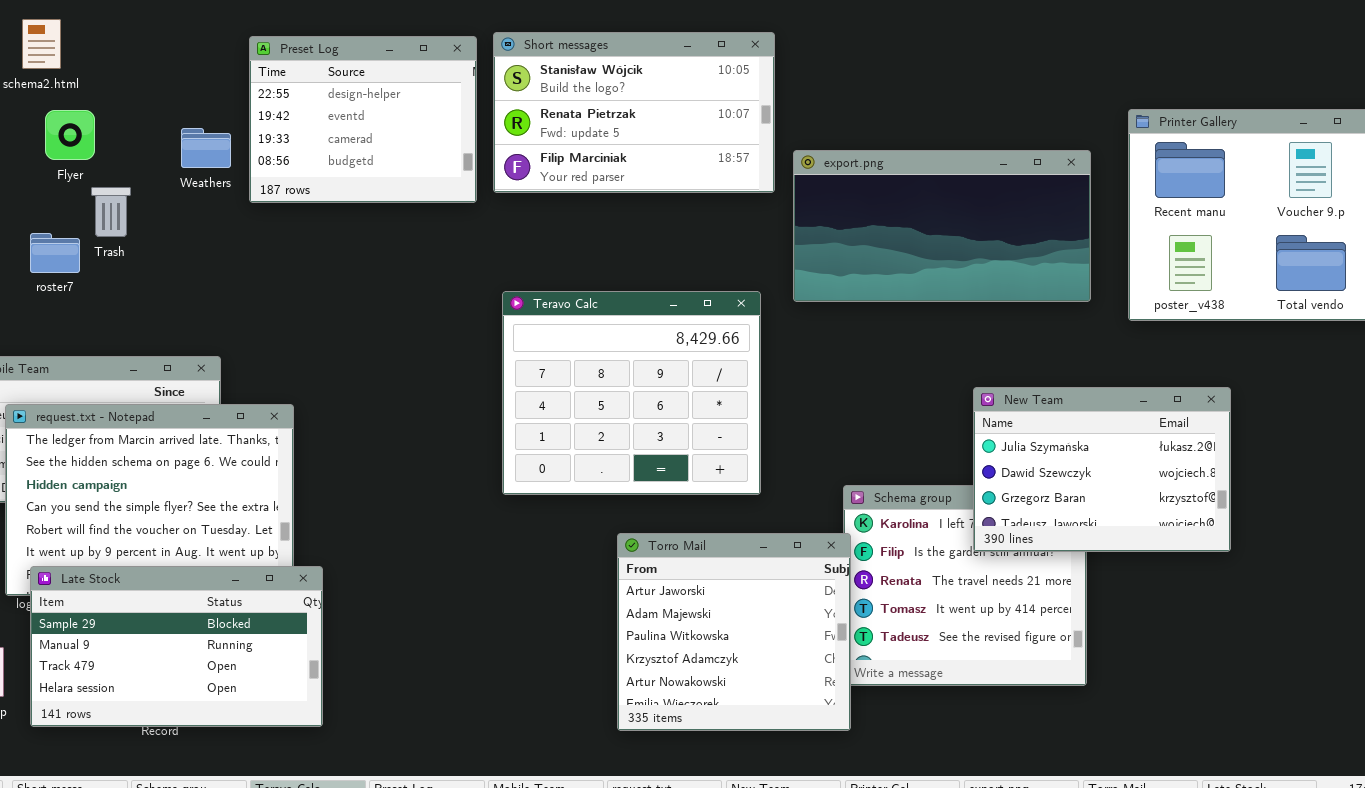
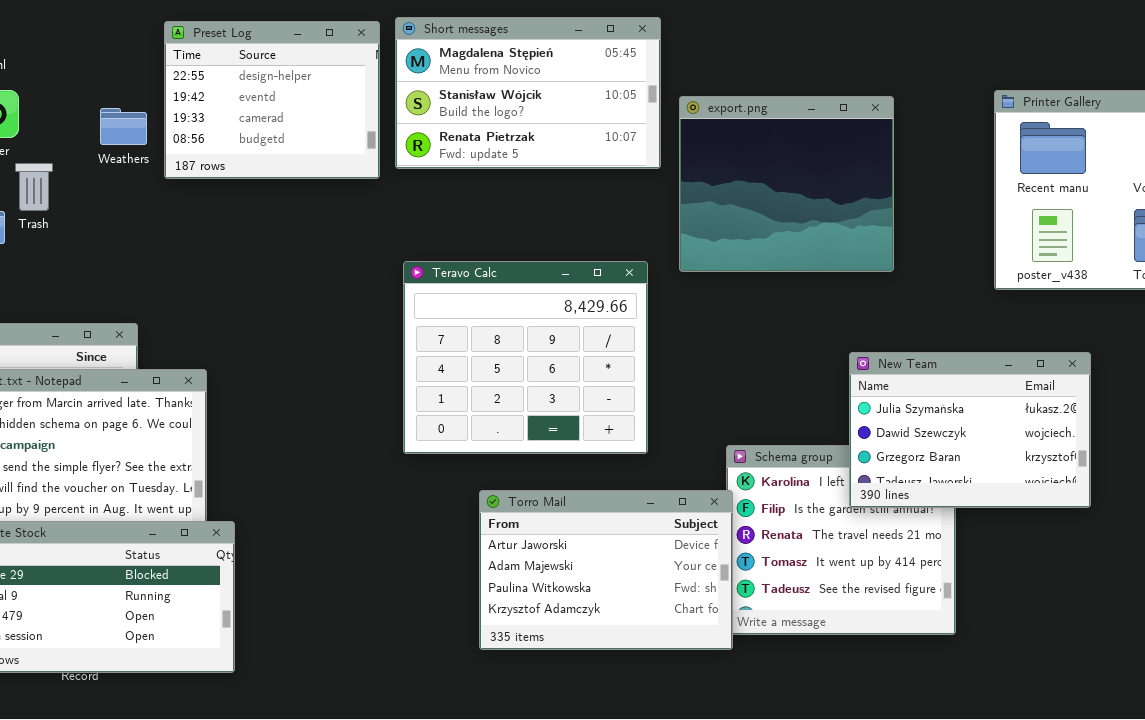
Short messages: [493,32,775,193] -> [395,17,661,169], scrolled up 1 row
export.png: [793,150,1091,302] -> [679,96,894,272], resized
Torro Mail: [617,533,851,731] -> [479,490,733,650], resized

